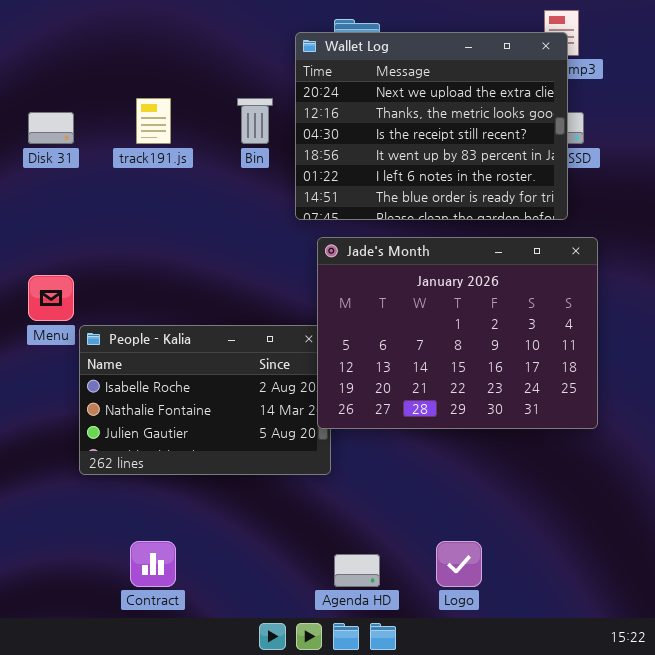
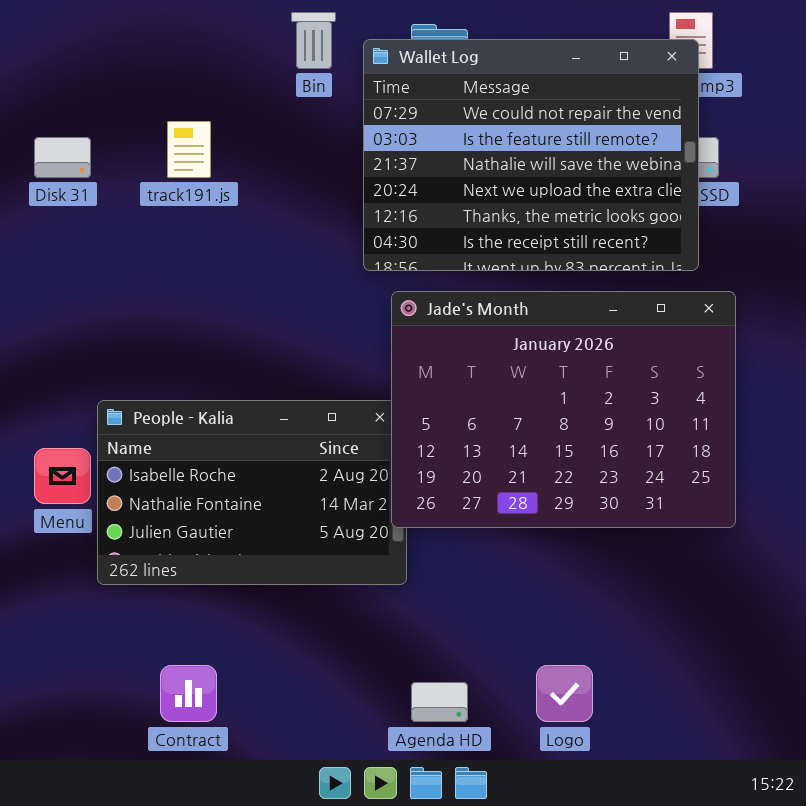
Wallet Log: [295,32,568,220] -> [363,39,699,271], scrolled up 3 rows
Bin: [237,98,273,144] -> [291,12,336,69], moved
Menu: [28,275,74,321] -> [34,448,91,504], moved

